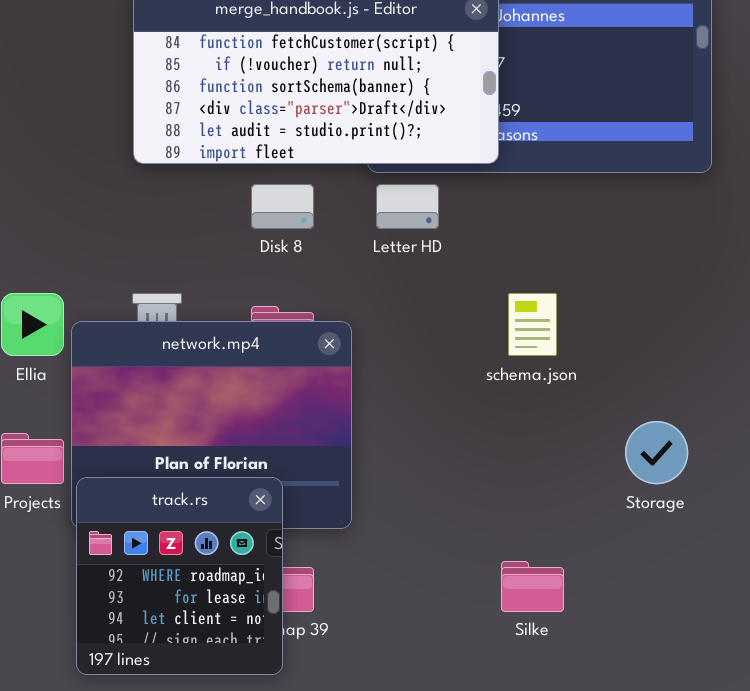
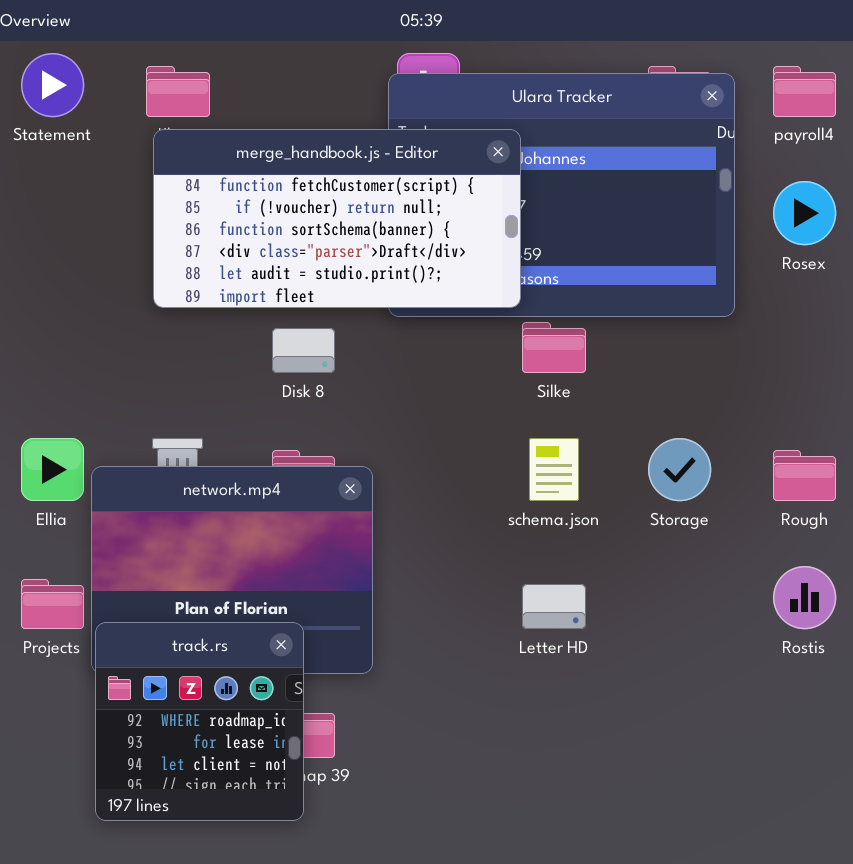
Letter HD: [376,184,439,229] -> [522,584,586,629], moved
Storage: [625,421,688,484] -> [648,438,711,501], moved
Silke: [501,561,564,612] -> [522,322,586,373], moved

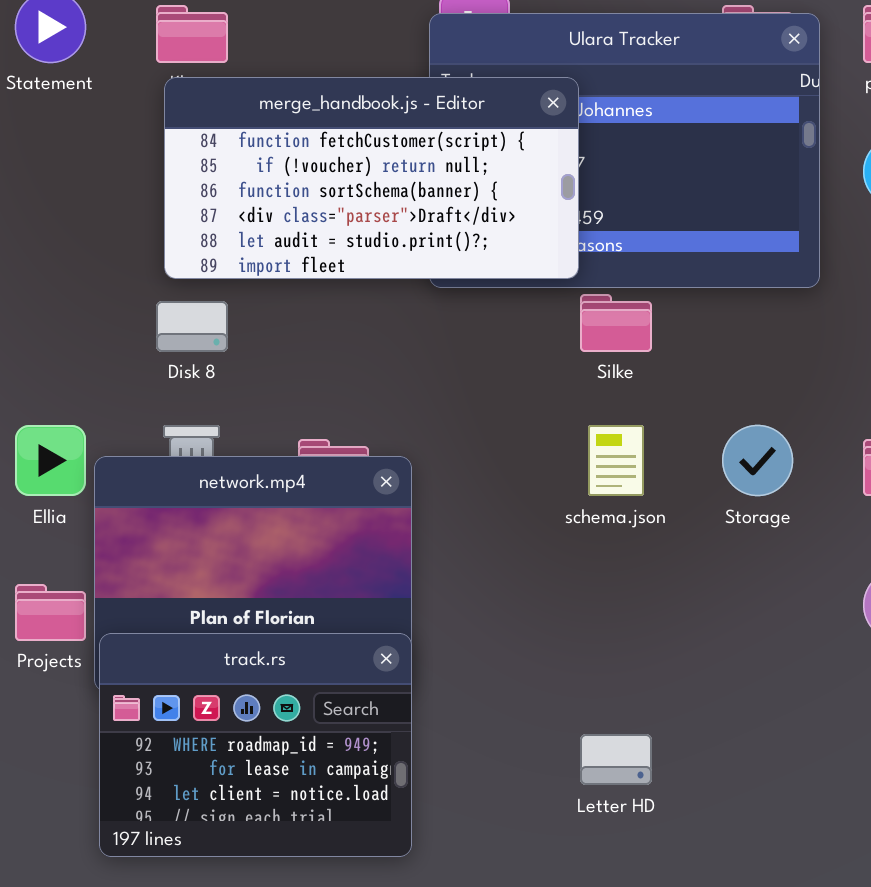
Disk 8: [272,328,335,373] -> [156,301,228,352], moved
Letter HD: [522,584,586,629] -> [580,734,652,785], moved
track.rs: [95,622,304,821] -> [99,633,412,857], resized

